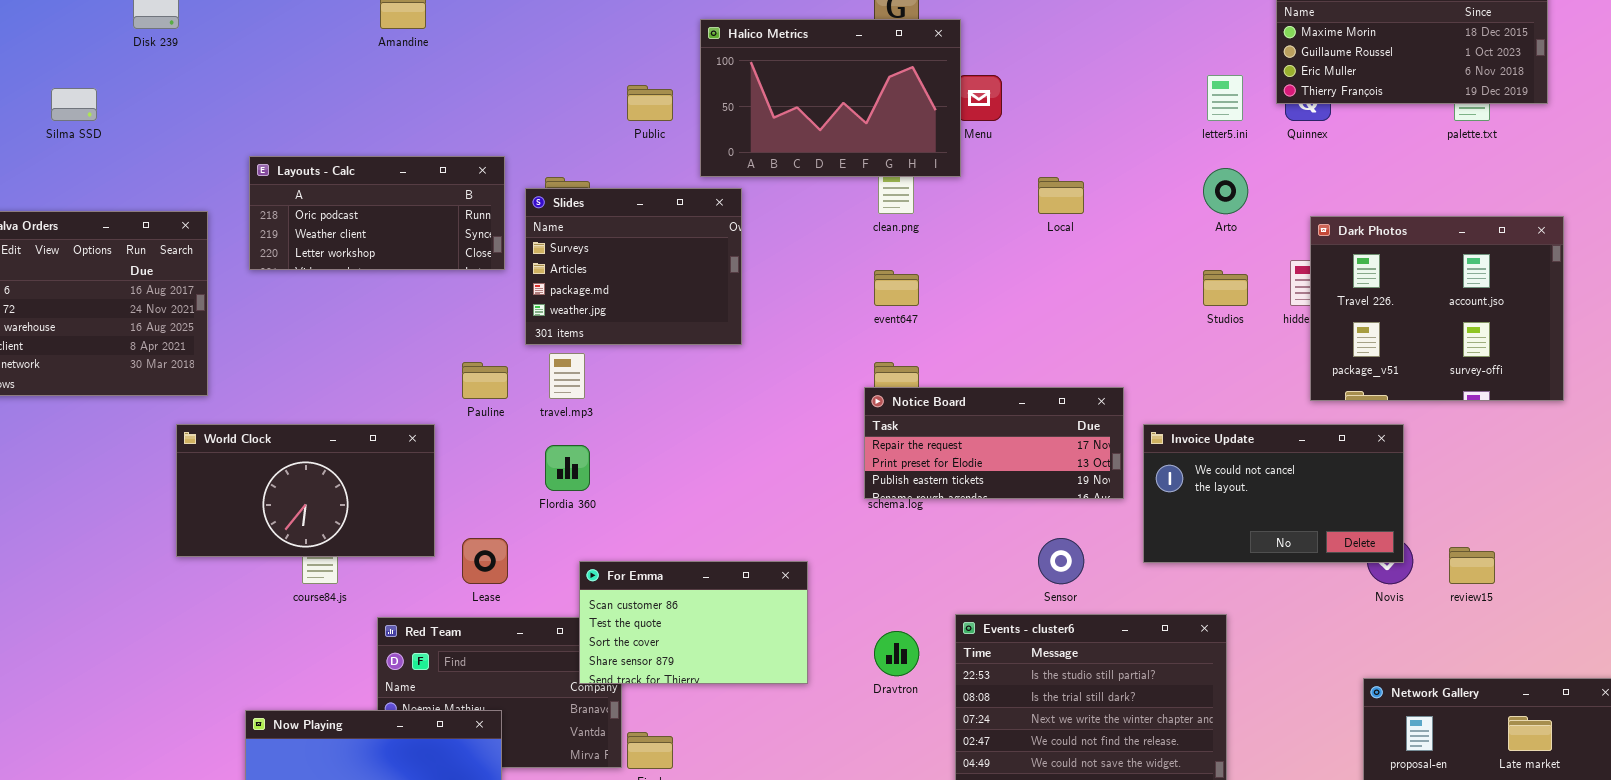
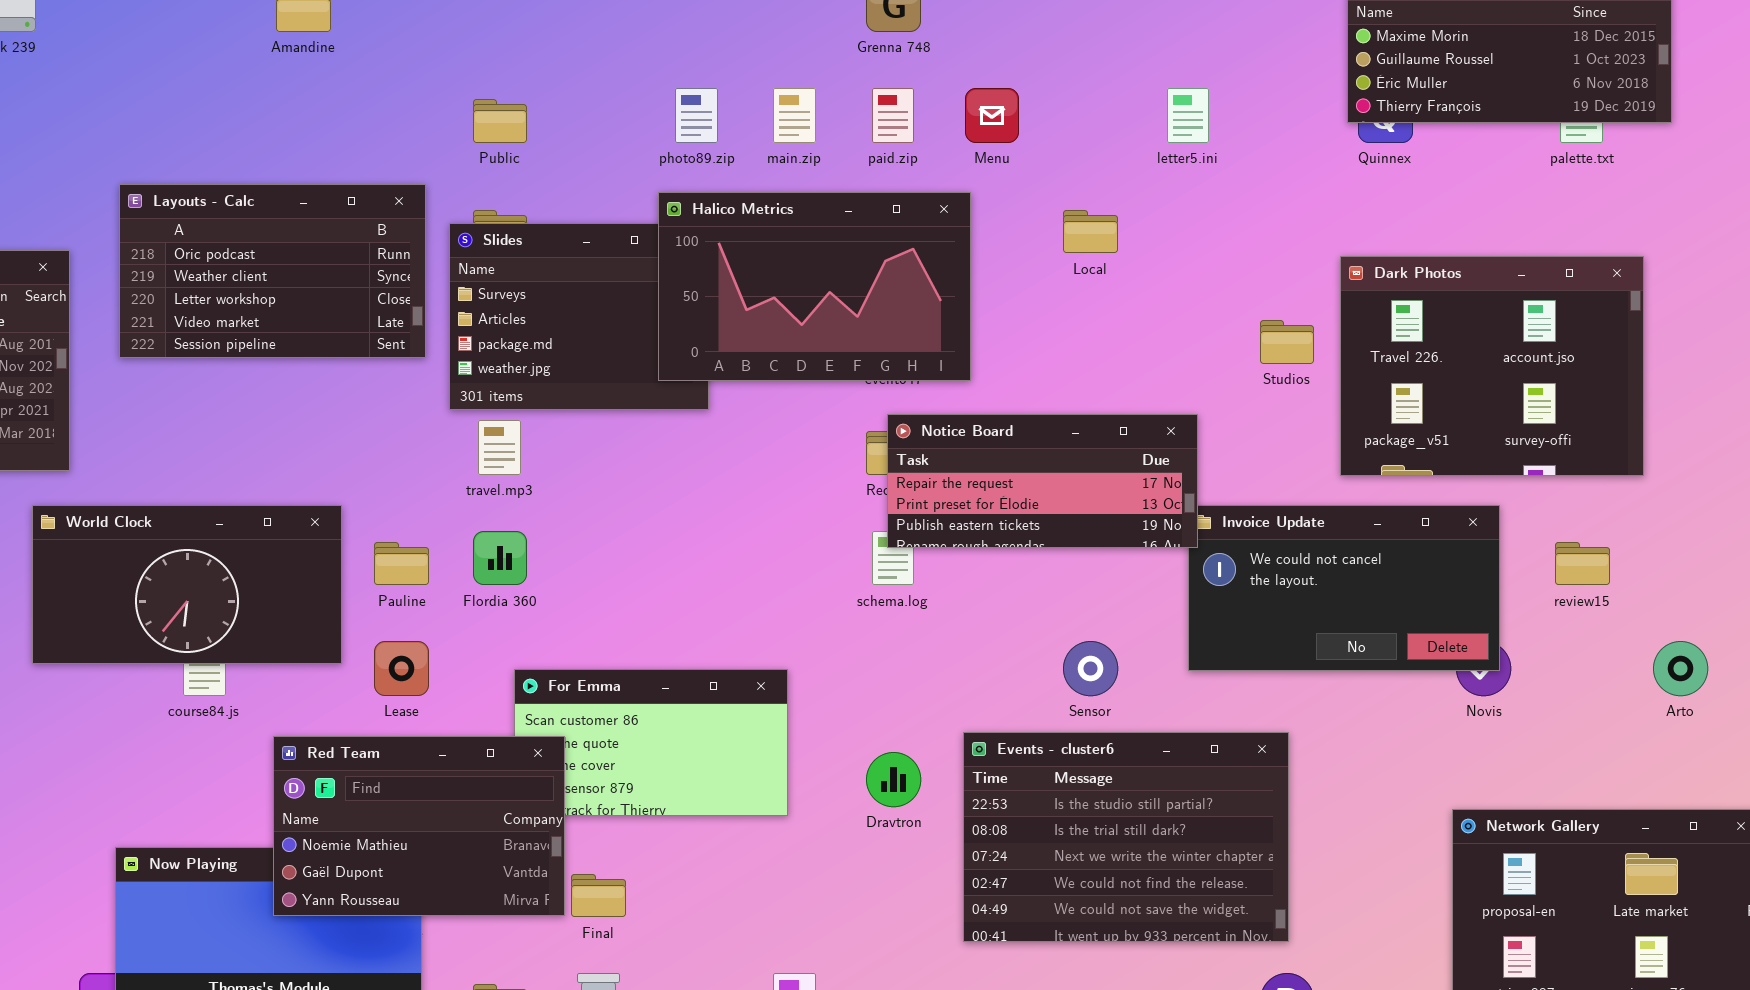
Halico Metrics: [700,19,961,177] -> [658,192,971,381], moved
letter5.ini: [1207,75,1243,121] -> [1167,88,1209,143], moved
Public: [627,85,673,121] -> [473,99,527,143], moved
Layouts - Calc: [249,156,505,270] -> [119,184,426,358], resized
Arto: [1203,168,1248,214] -> [1653,641,1708,696], moved
Dark Photos: [1310,216,1564,401] -> [1340,256,1644,476], moved
Pauline: [462,362,508,399] -> [374,542,429,585], moved
Notice Board: [864,387,1124,499] -> [887,414,1198,548], moved
review15: [1449,547,1495,584] -> [1555,542,1610,585], moved
Red Team: [377,617,622,768] -> [273,736,565,916], raised

